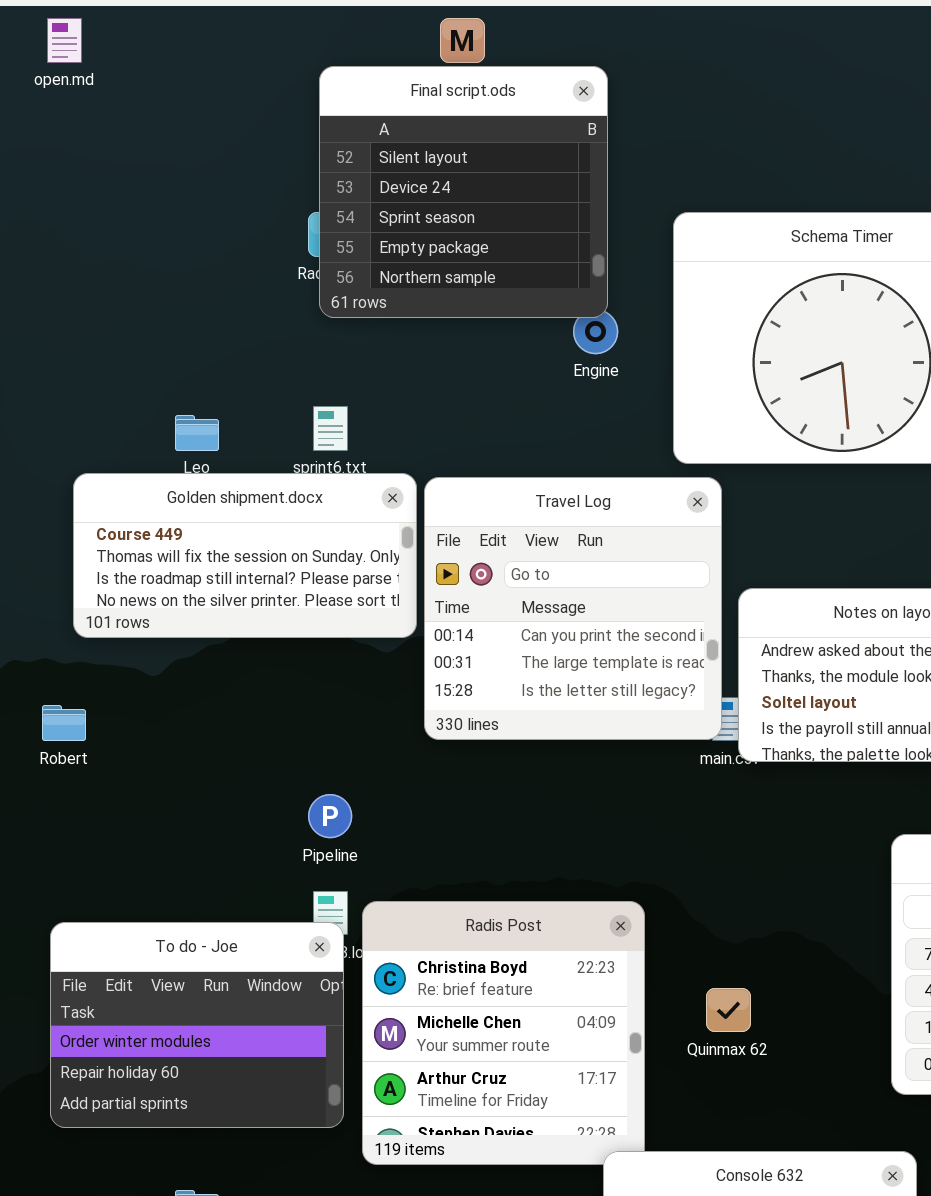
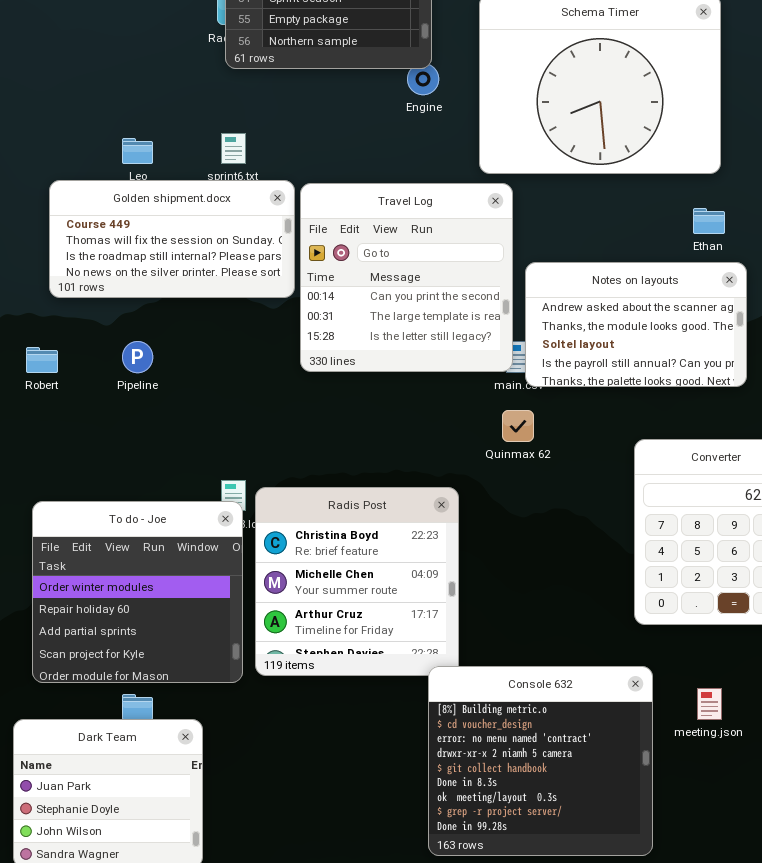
Pipeline: [308,794,352,838] -> [122,341,153,373], moved
To do - Joe: [50,922,344,1128] -> [32,501,243,683], resized
Quinmax 62: [706,988,751,1032] -> [502,410,534,442], moved

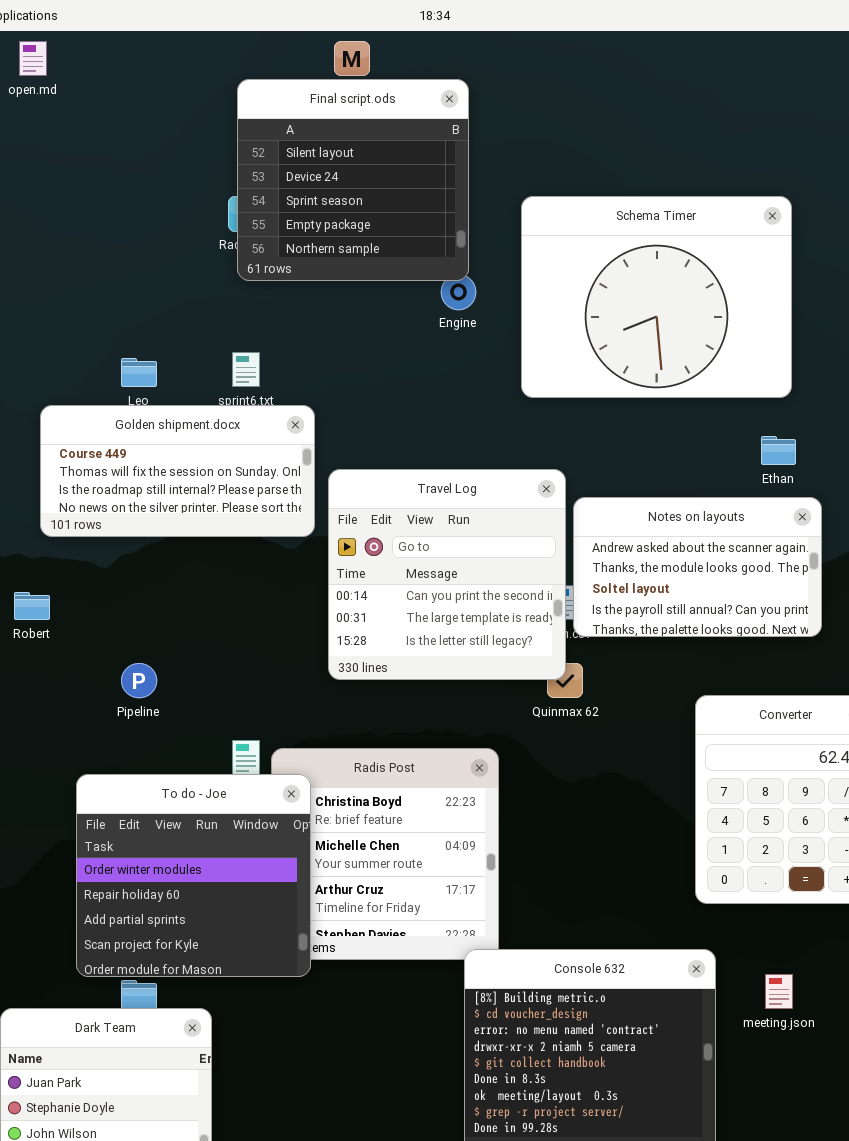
Travel Log: [300,183,513,372] -> [328,469,566,680], moved
Pipeline: [122,341,153,373] -> [121,663,157,698], moved
To do - Joe: [32,501,243,683] -> [76,774,311,977], moved

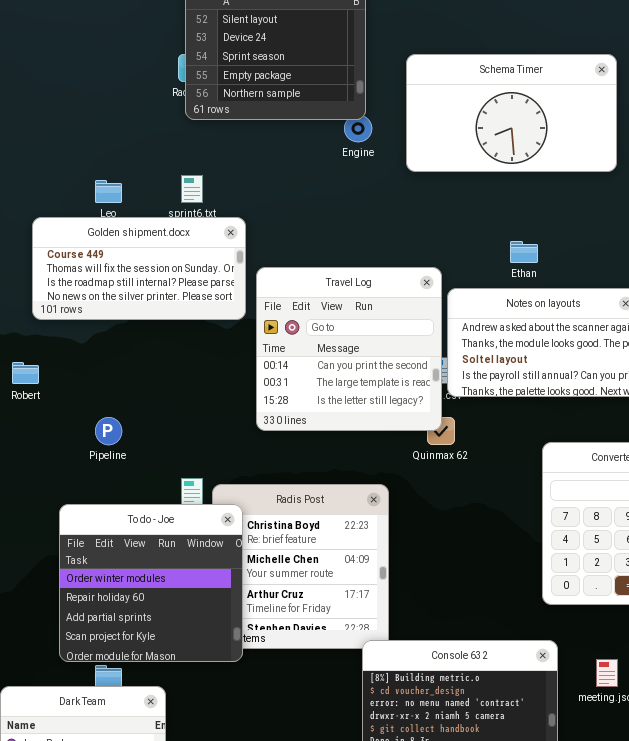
Schema Timer: [521,196,792,398] -> [406,54,617,172], resized
Ethan: [761,436,796,465] -> [510,241,538,263], moved

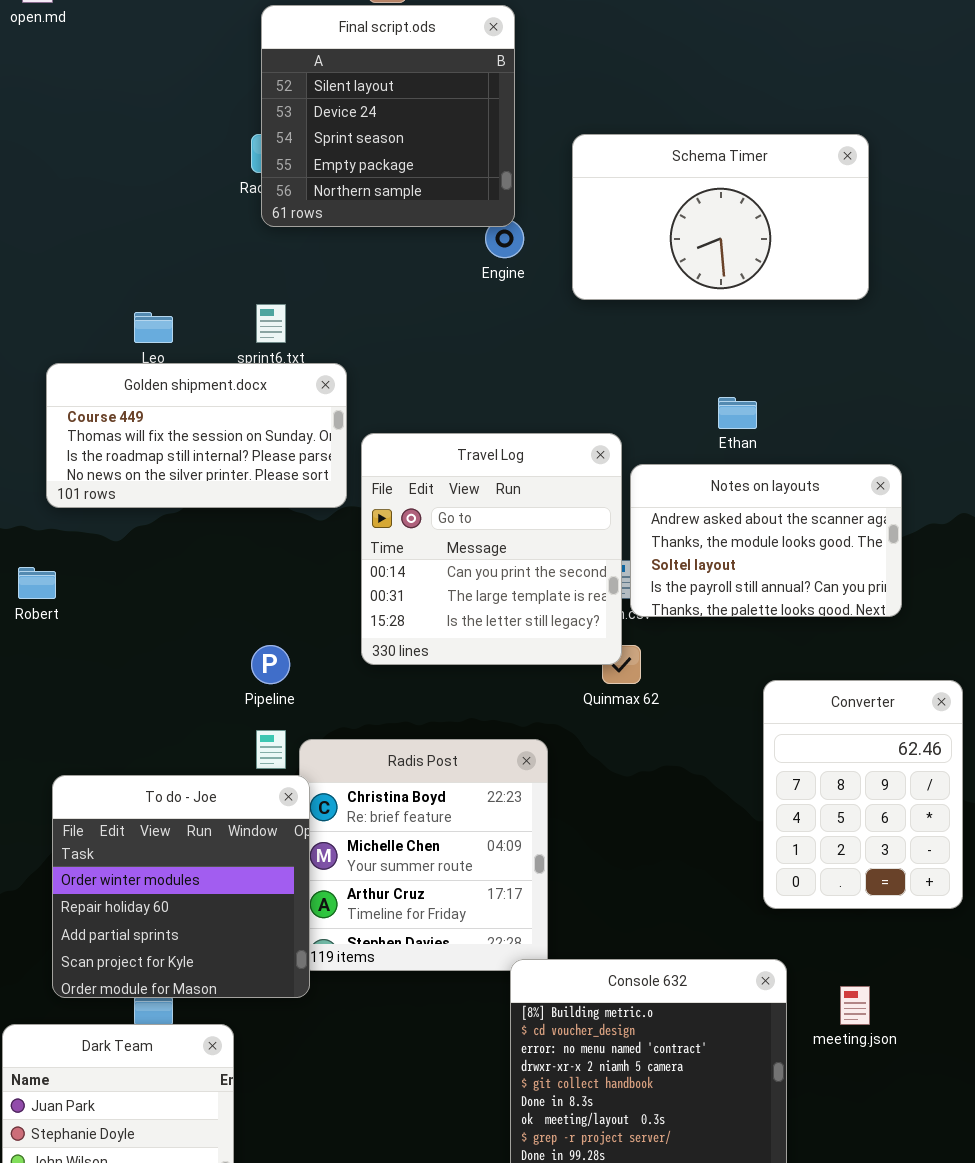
Pipeline: [95,417,122,445] -> [251,645,290,684], moved
To do - Joe: [59,504,243,662] -> [52,775,310,998], moved

